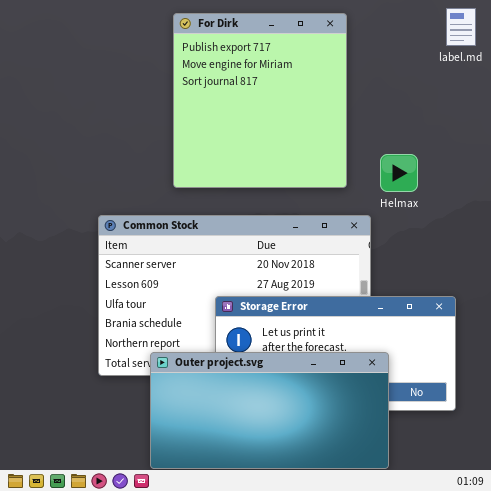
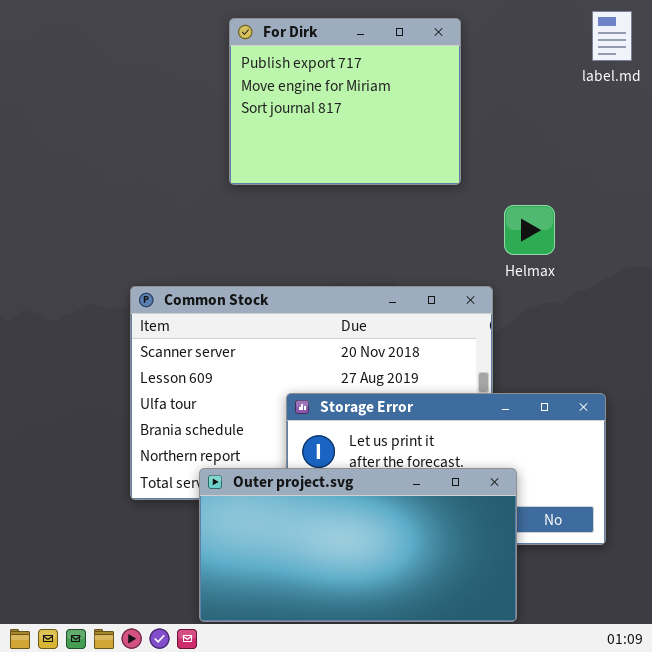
For Dirk: [173,13,347,188] -> [229,18,461,185], resized

